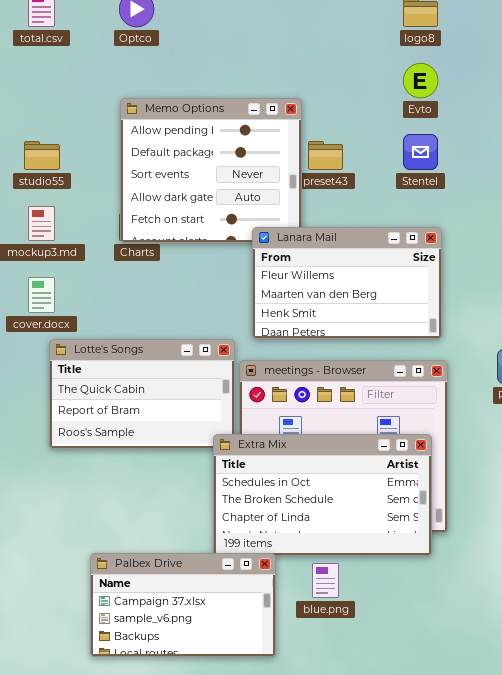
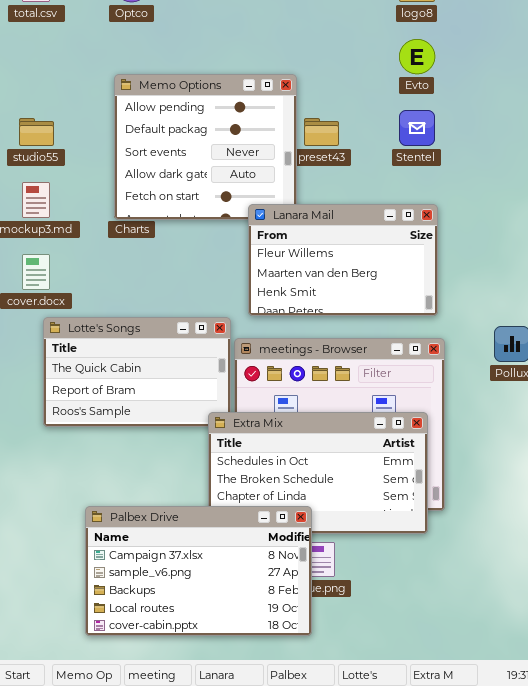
Palbex Drive: [90,553,276,657] -> [85,506,312,636], resized

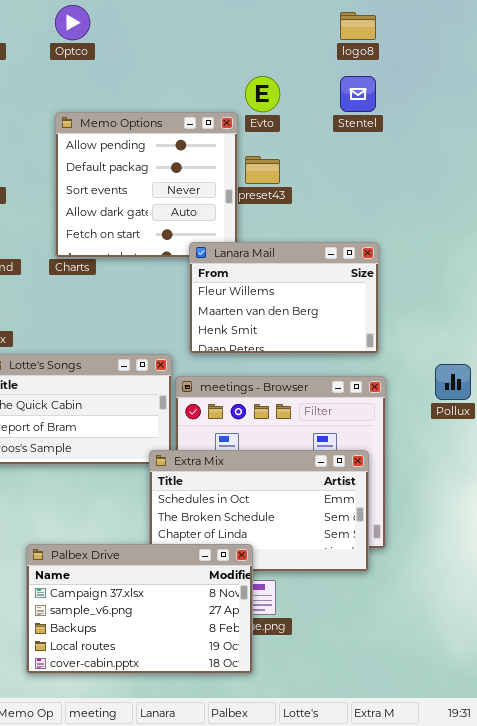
Evto: [399,39,435,74] -> [245,76,280,112], moved
Stentel: [399,110,435,146] -> [340,76,376,112], moved

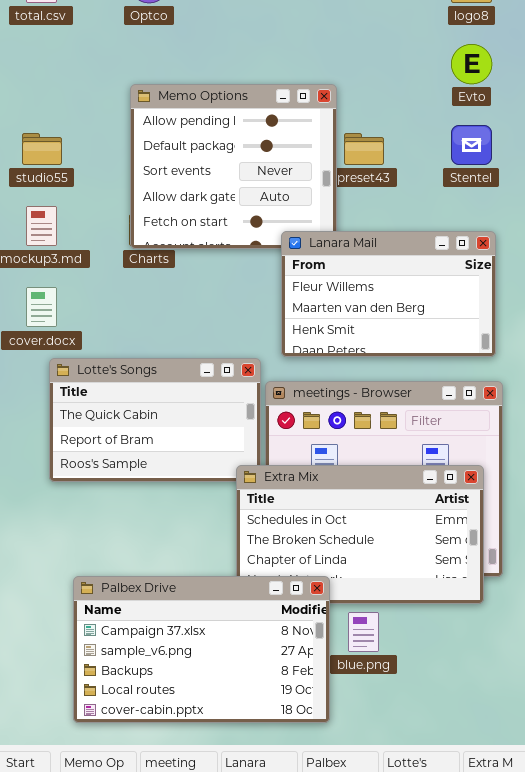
Evto: [245,76,280,112] -> [451,44,492,84], moved
Stentel: [340,76,376,112] -> [451,125,492,165], moved
Palbex Drive: [26,544,253,674] -> [73,576,330,723], moved

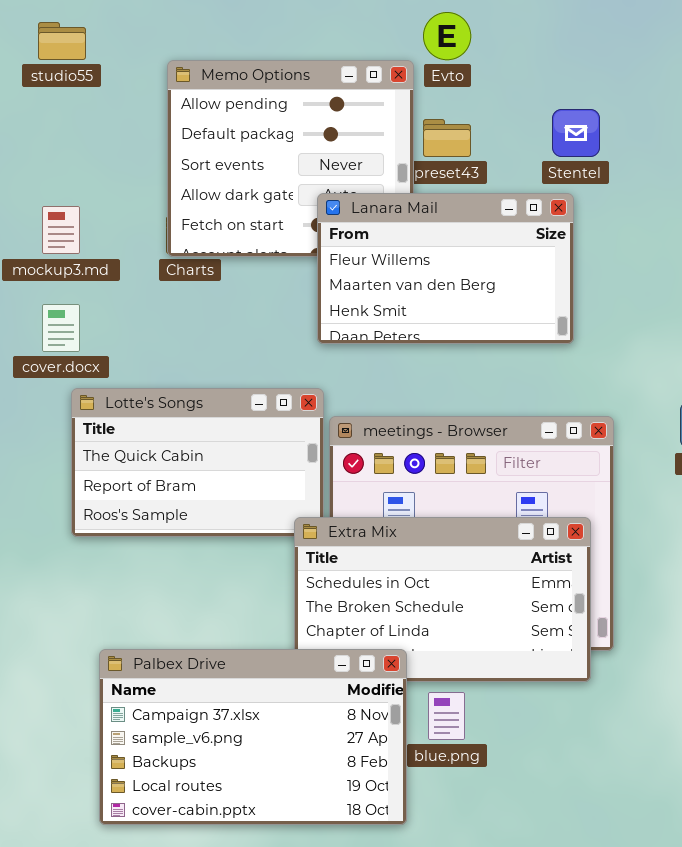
Evto: [451,44,492,84] -> [423,12,471,60], moved
studio55: [22,133,62,165] -> [38,22,86,60], moved
Lanara Mail: [281,231,496,357] -> [317,193,574,344], moved

